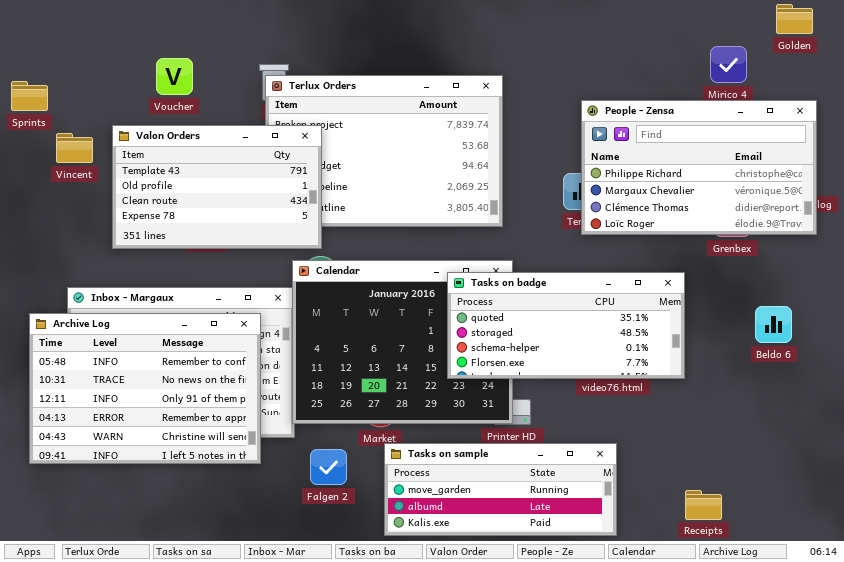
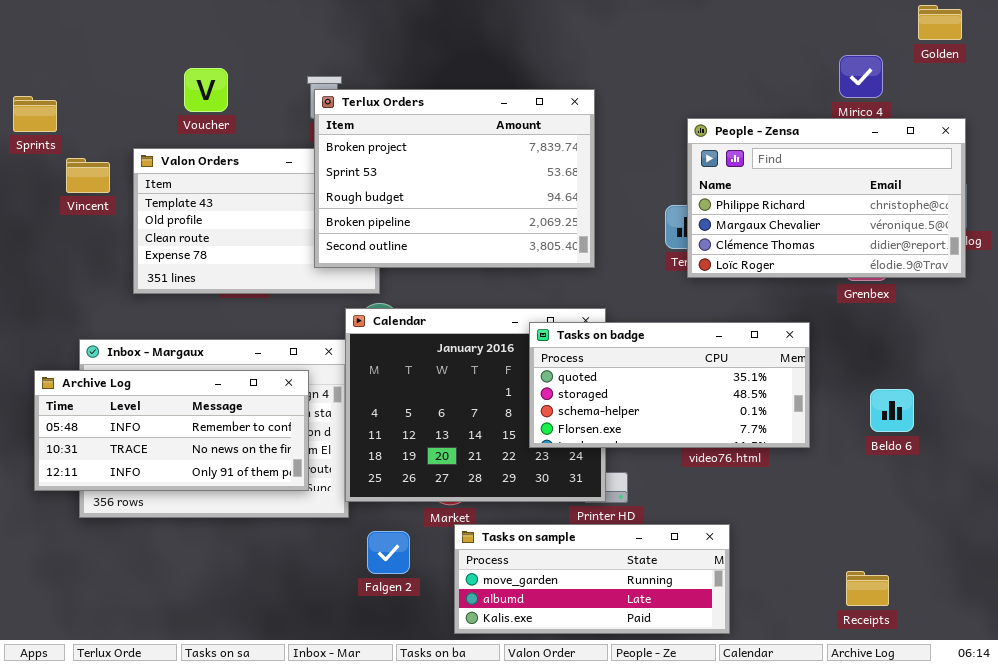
Terlux Orders: [265,75,503,227] -> [314,89,595,268], raised
Beldo 6: [755,306,792,343] -> [870,389,914,432], moved
Archive Log: [29,313,261,464] -> [34,370,309,491], resized
Receipts: [685,490,722,520] -> [846,571,889,606], moved

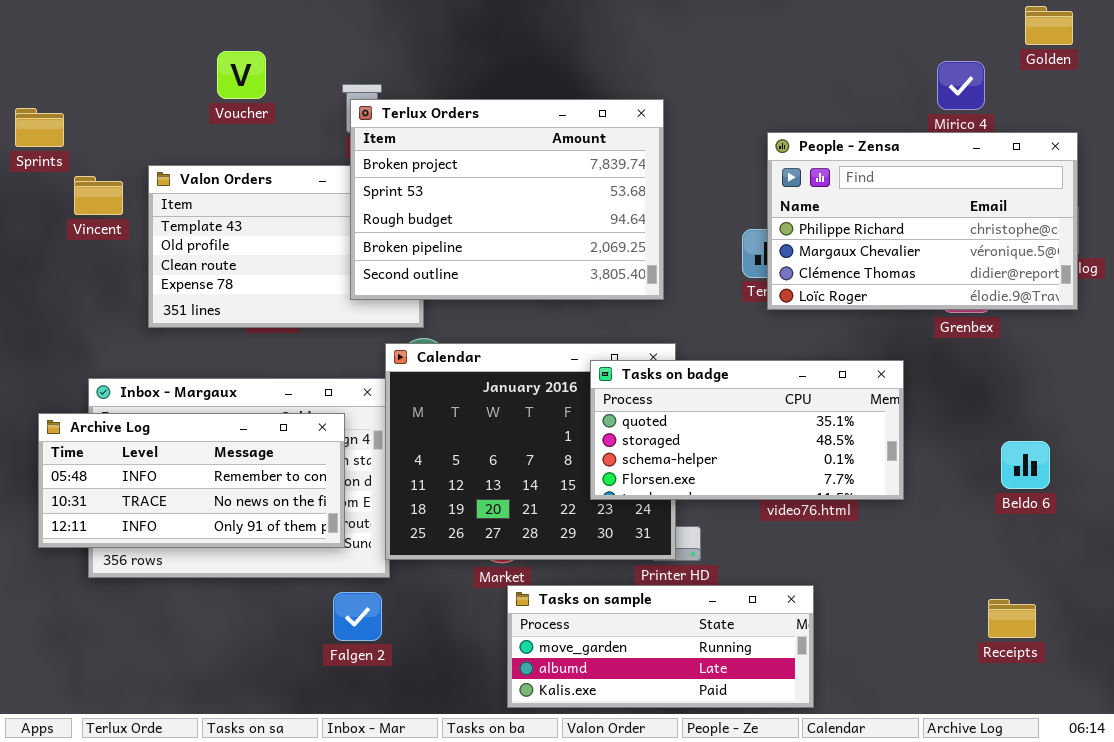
Voucher: [184,68,228,112] -> [217,51,266,99], moved
Beldo 6: [870,389,914,432] -> [1001,441,1050,489], moved
Falgen 2: [367,531,410,574] -> [333,592,382,641], moved
Receipts: [846,571,889,606] -> [988,599,1036,638], moved

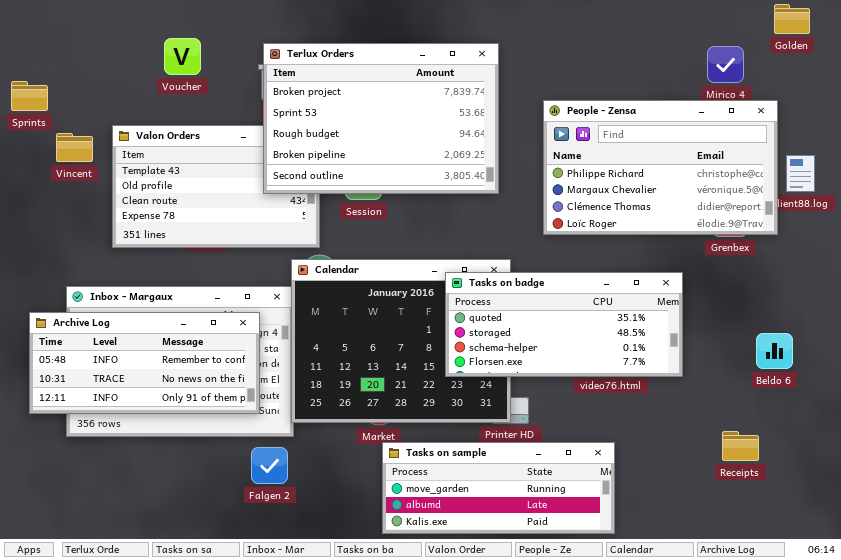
Terlux Orders: [350,99,664,300] -> [263,43,499,194], moved
People - Zensa: [767,132,1078,310] -> [543,100,778,235], moved
Receipts: [988,599,1036,638] -> [722,431,759,461], moved

